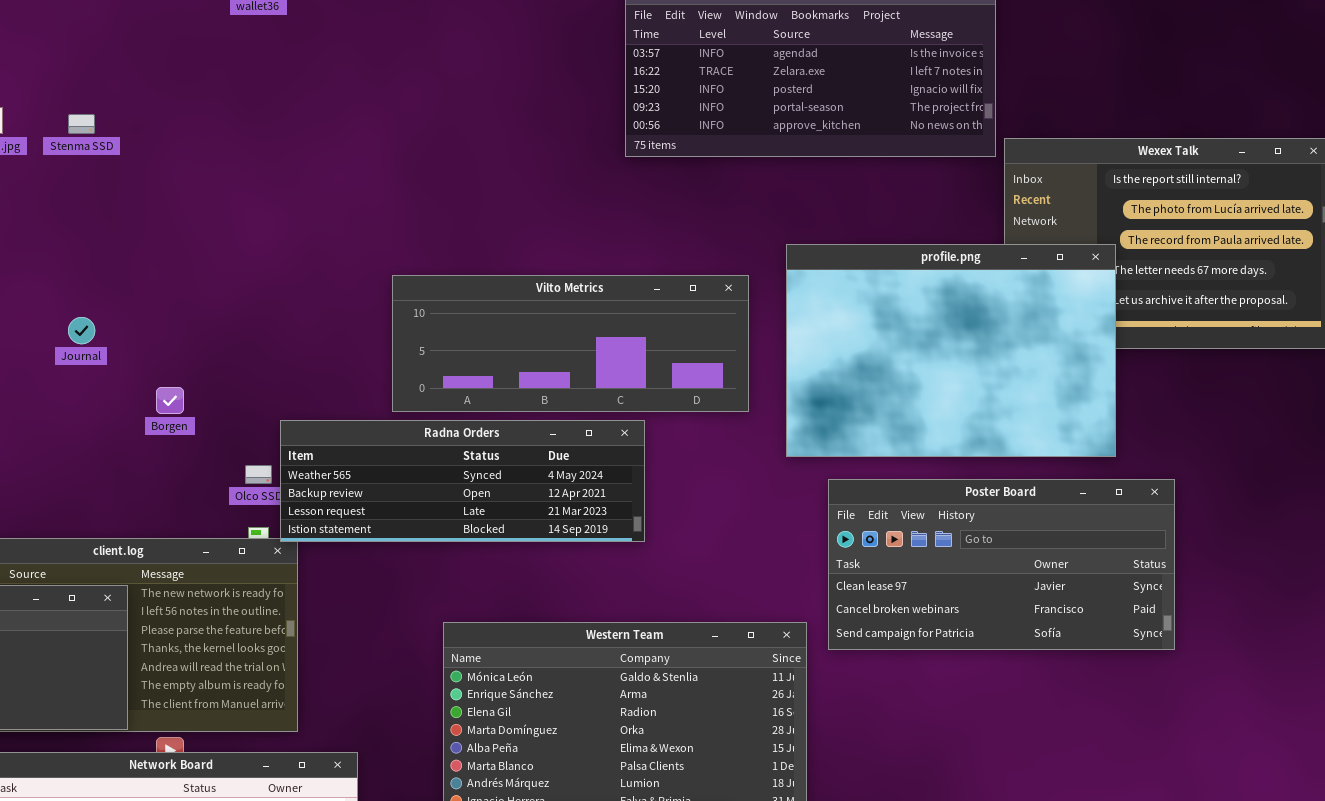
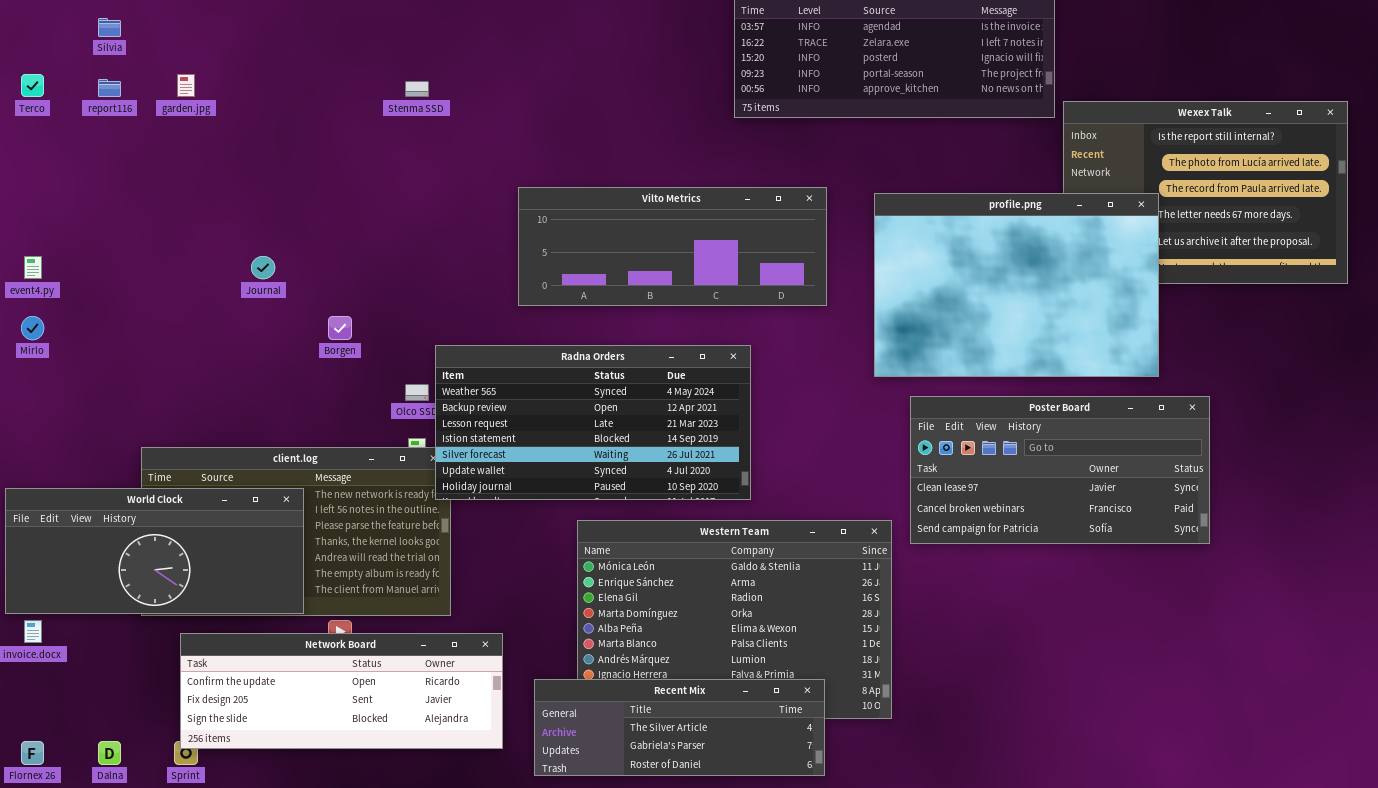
Stenma SSD: [68,114,95,134] -> [405,81,429,97], moved
Vilto Metrics: [392,275,749,412] -> [518,187,827,306], moved
Radna Orders: [280,420,645,542] -> [435,345,751,500], resized

